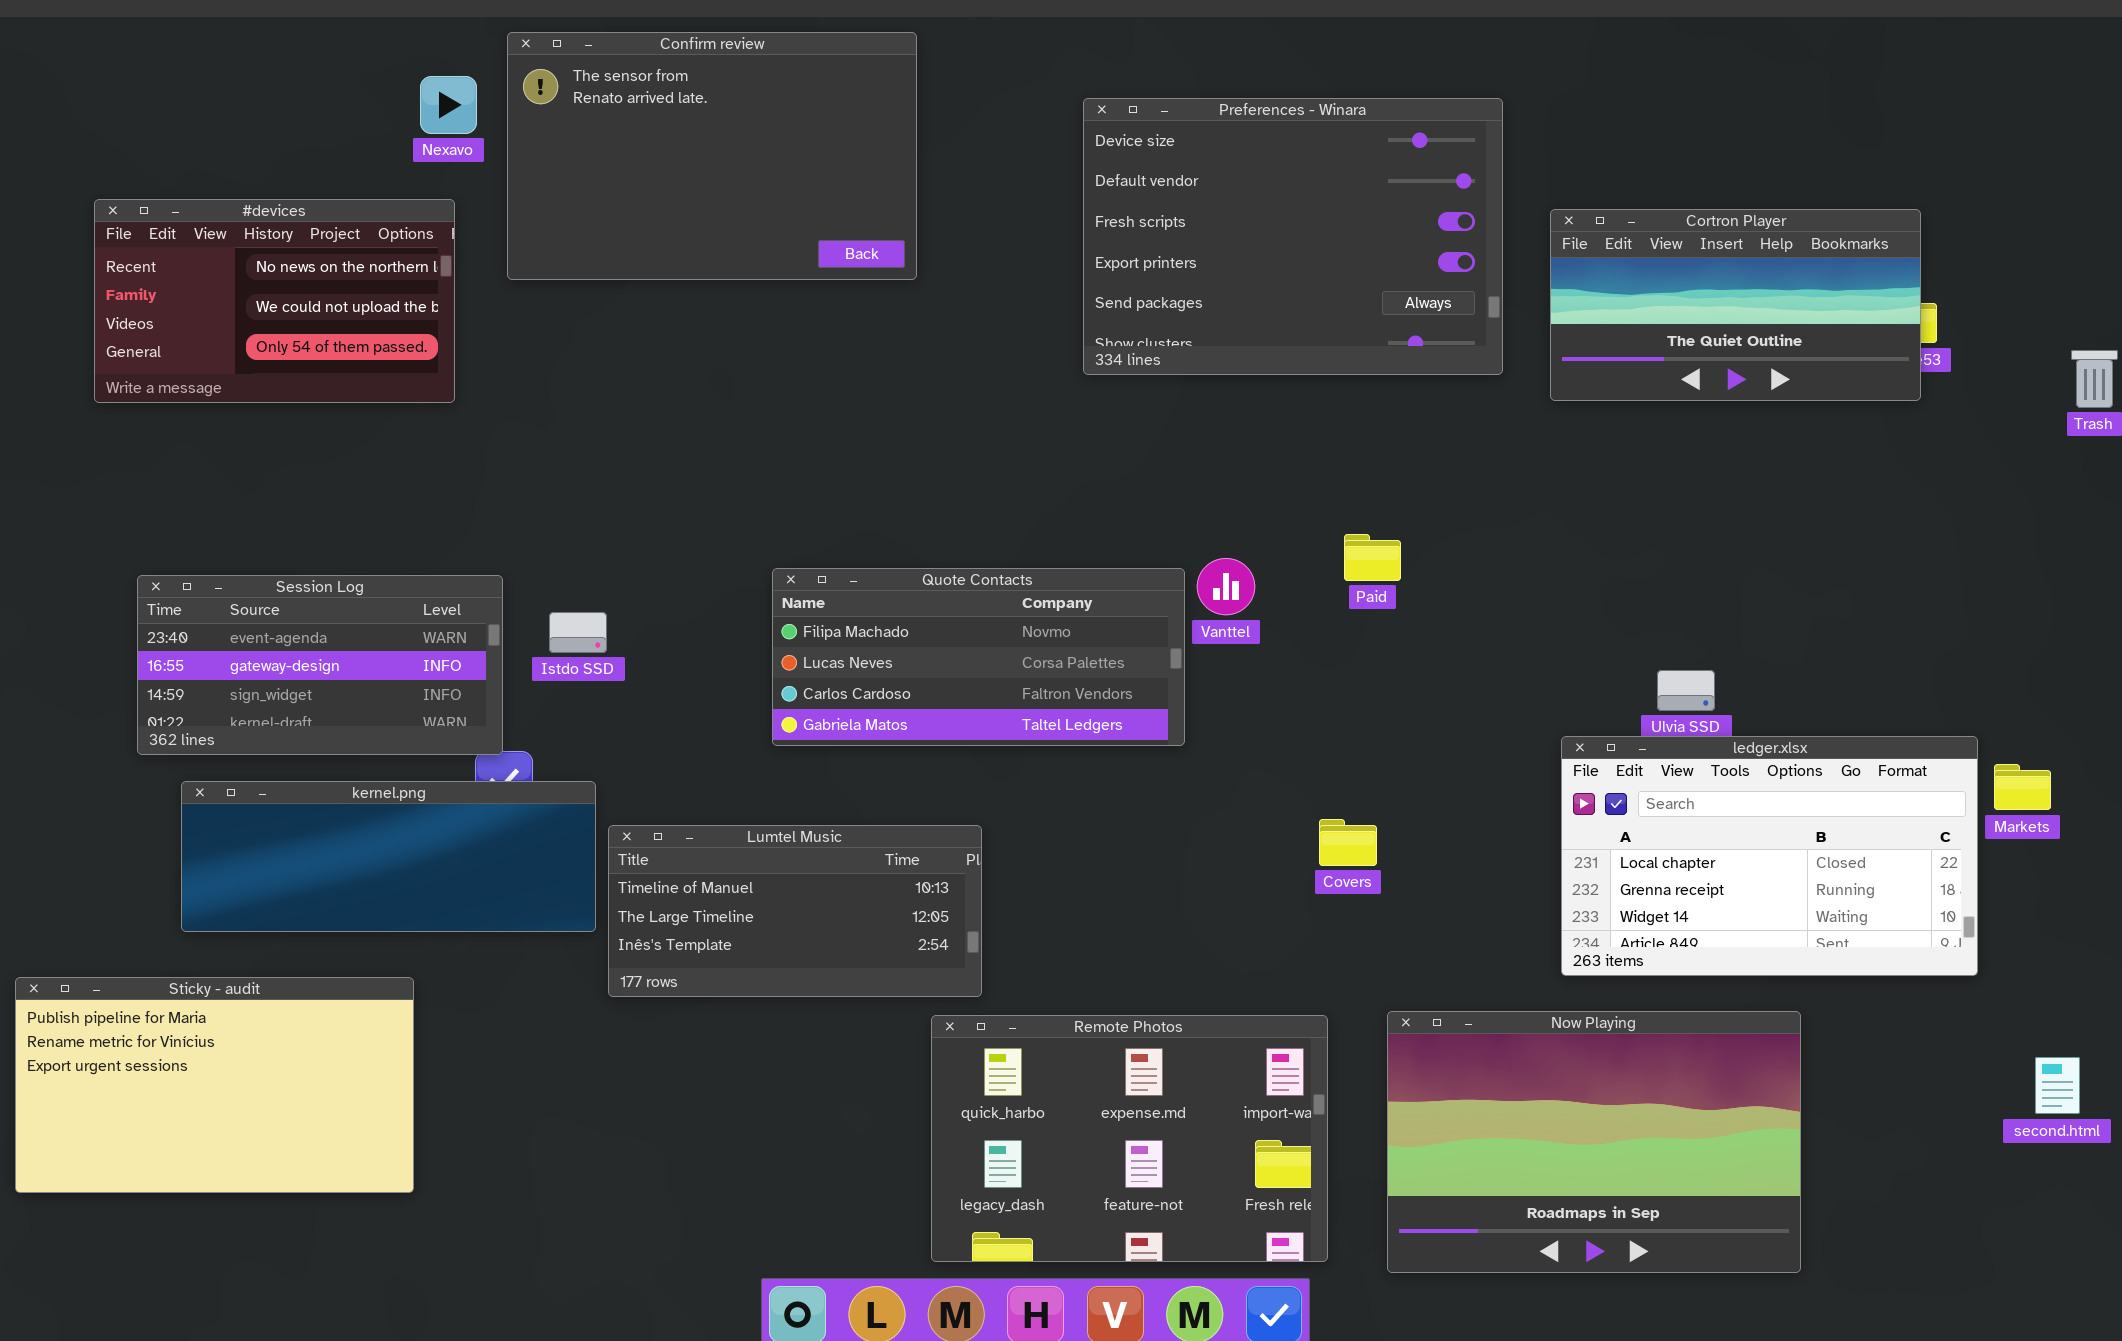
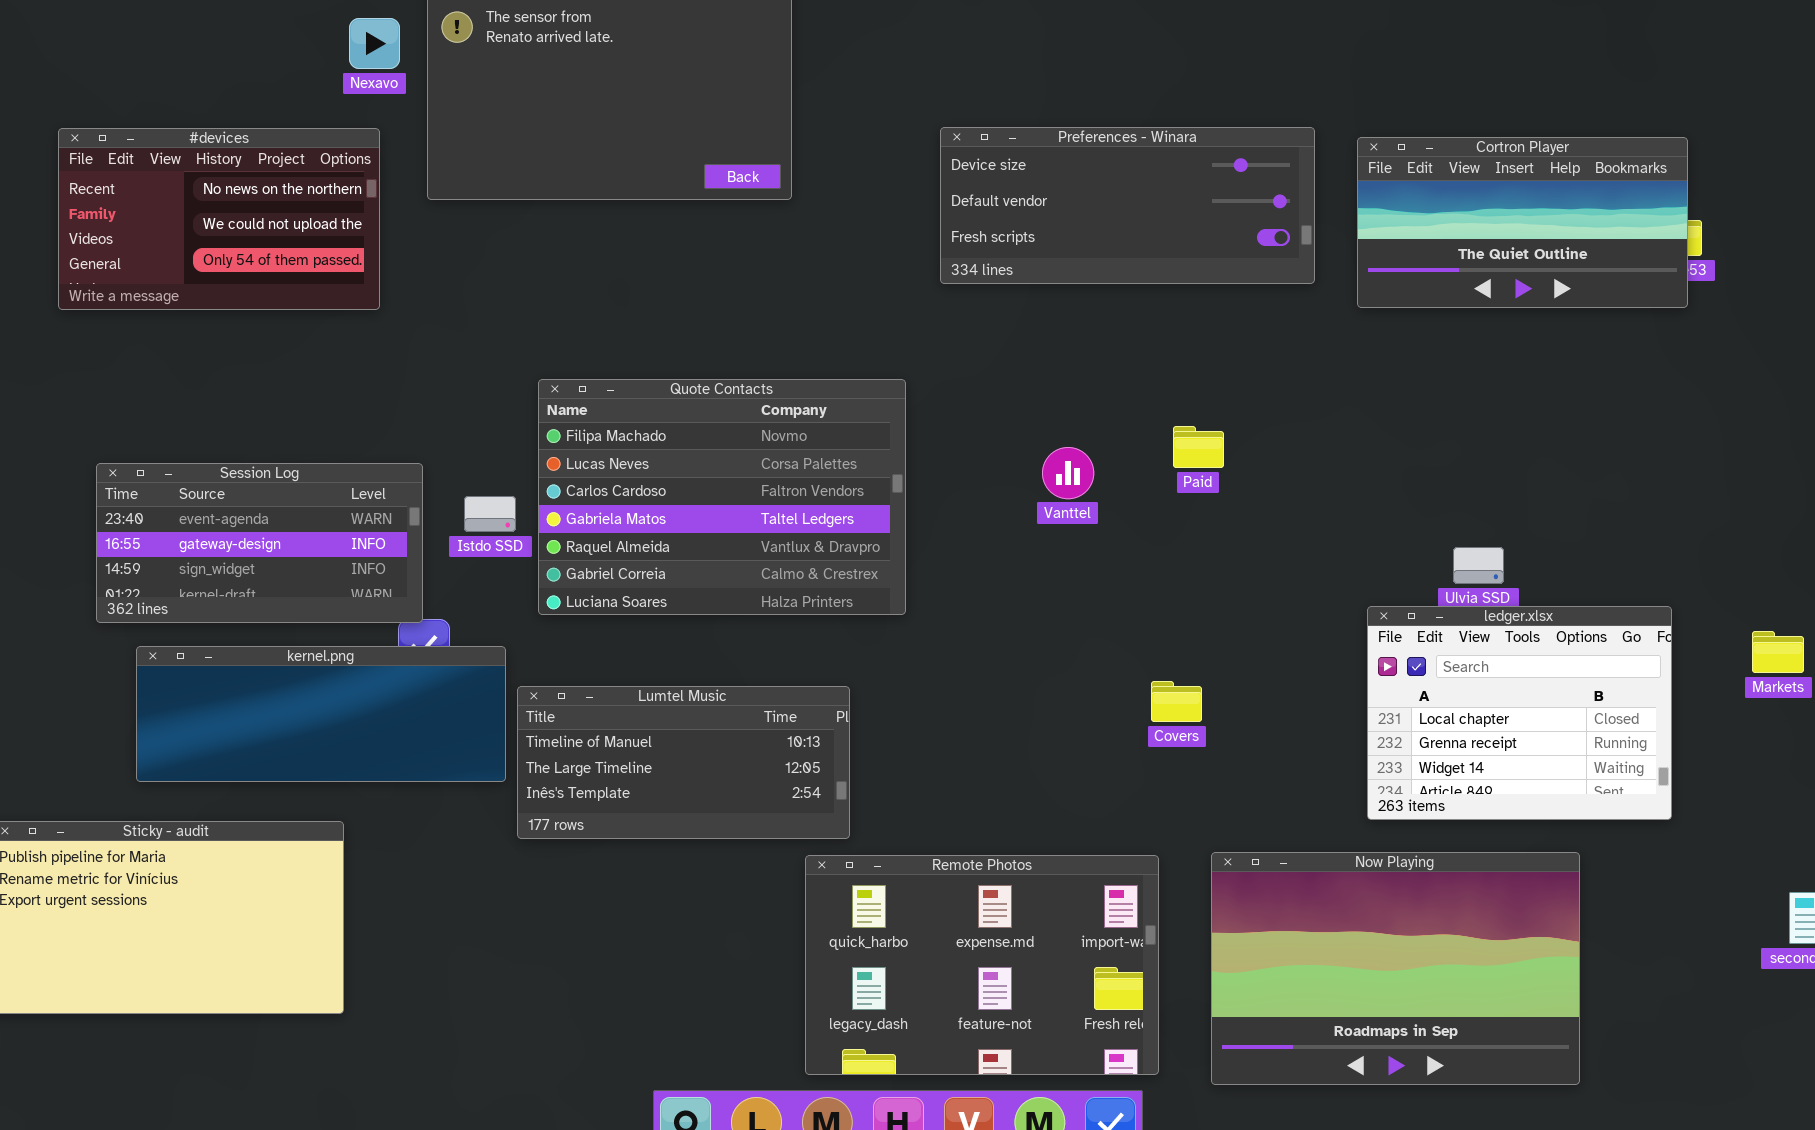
Preferences - Winara: [1083,98,1503,375] -> [940,127,1315,284], resized
Quote Contacts: [772,568,1185,746] -> [538,379,906,615], moved, resized
ledger.xlsx: [1561,736,1978,976] -> [1367,606,1672,820], resized

